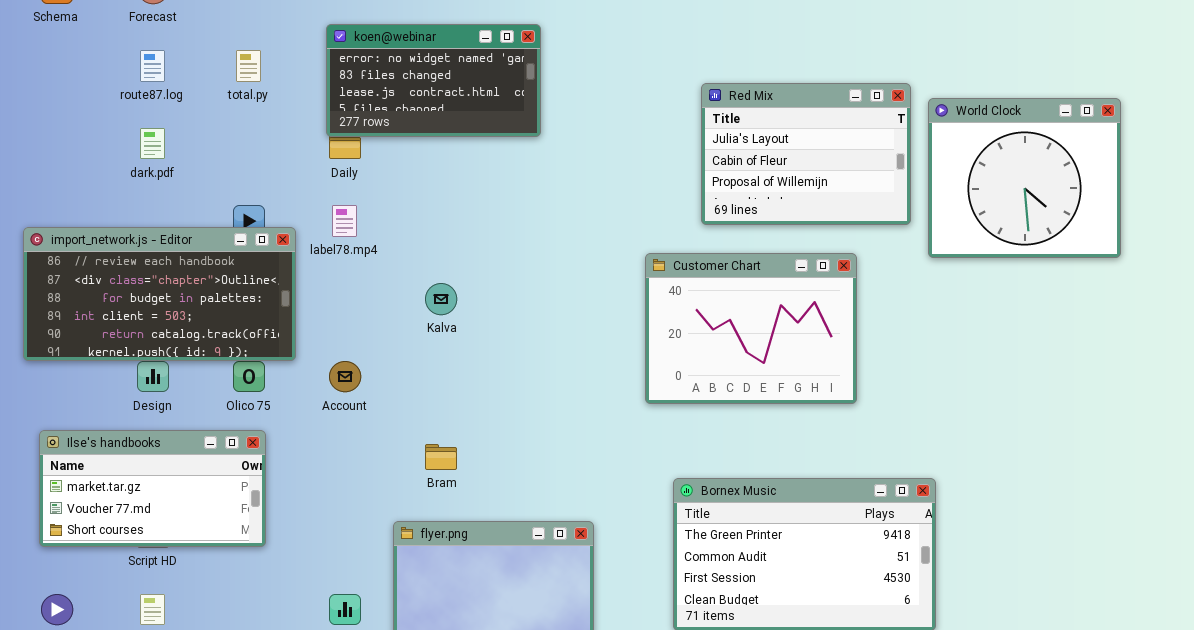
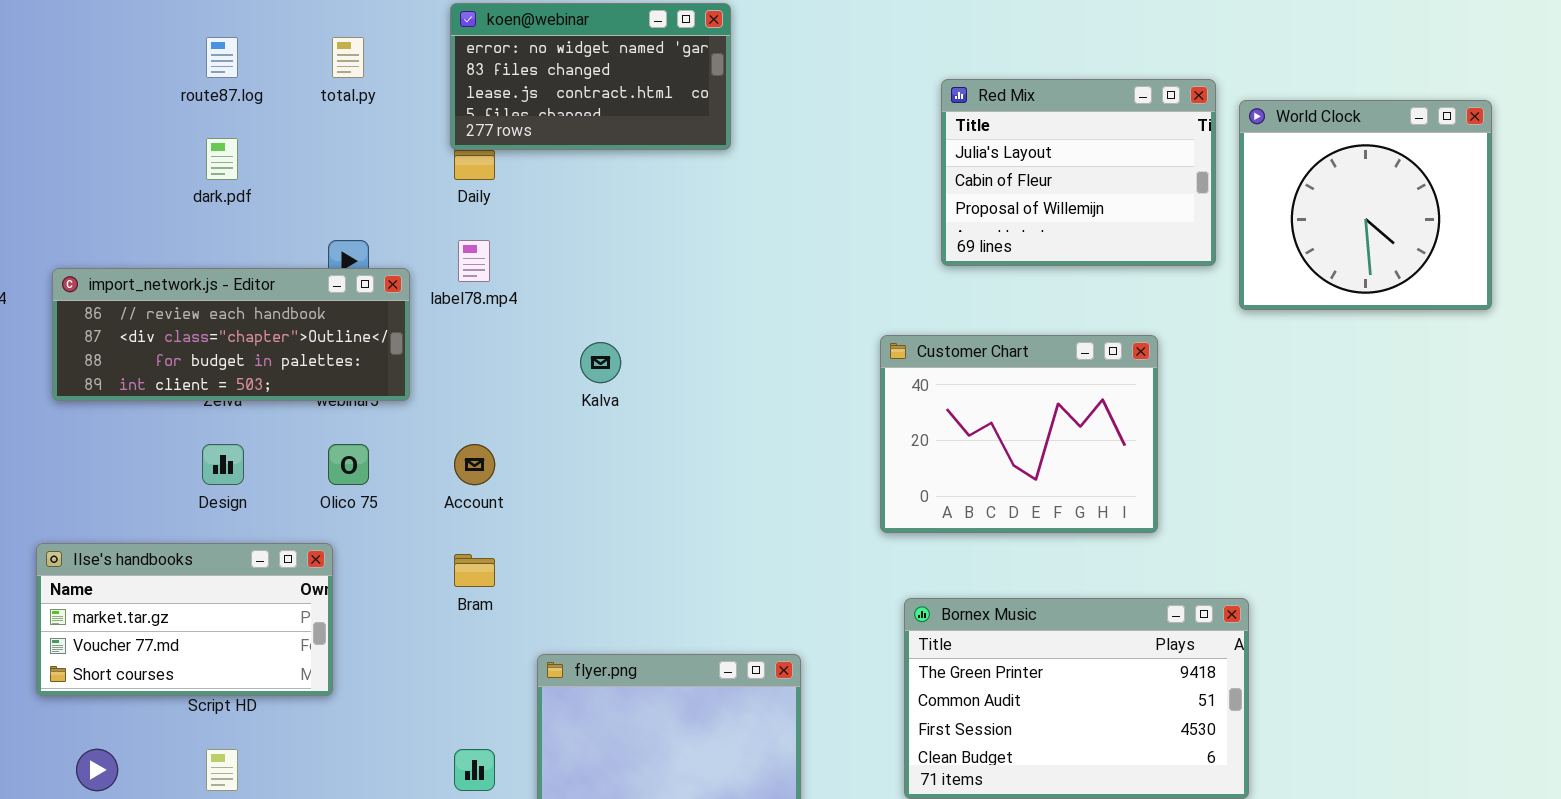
import_network.js - Editor: [23,227,296,361] -> [52,268,410,401], resized
Customer Chart: [645,253,857,404] -> [880,335,1158,533], moved
Ilse's handbooks: [39,430,266,547] -> [36,543,333,696], moved
Bram: [425,444,457,470] -> [454,554,495,587], moved

